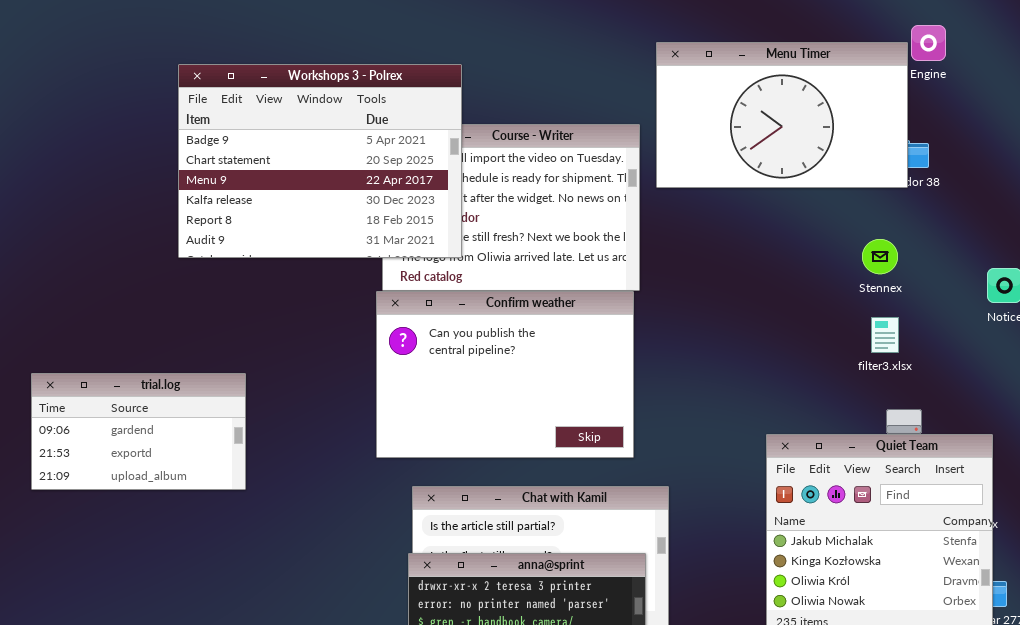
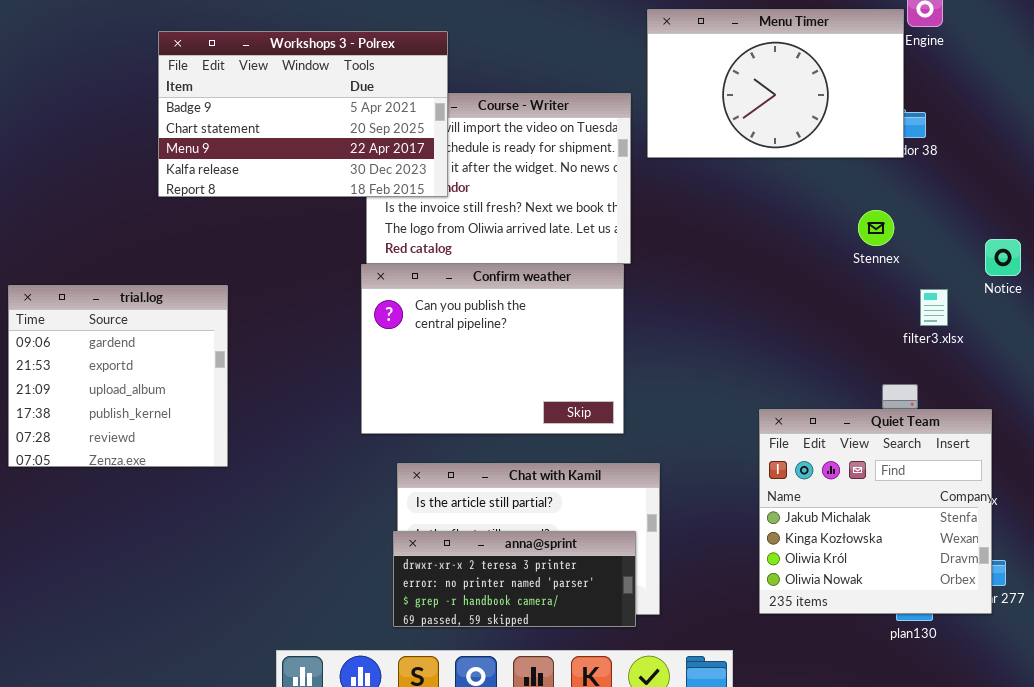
Workshops 3 - Polrex: [178,64,462,258] -> [158,31,448,197], resized
filter3.xlsx: [871,317,899,353] -> [920,289,948,326], moved
trial.log: [31,373,246,490] -> [8,285,228,467], resized

